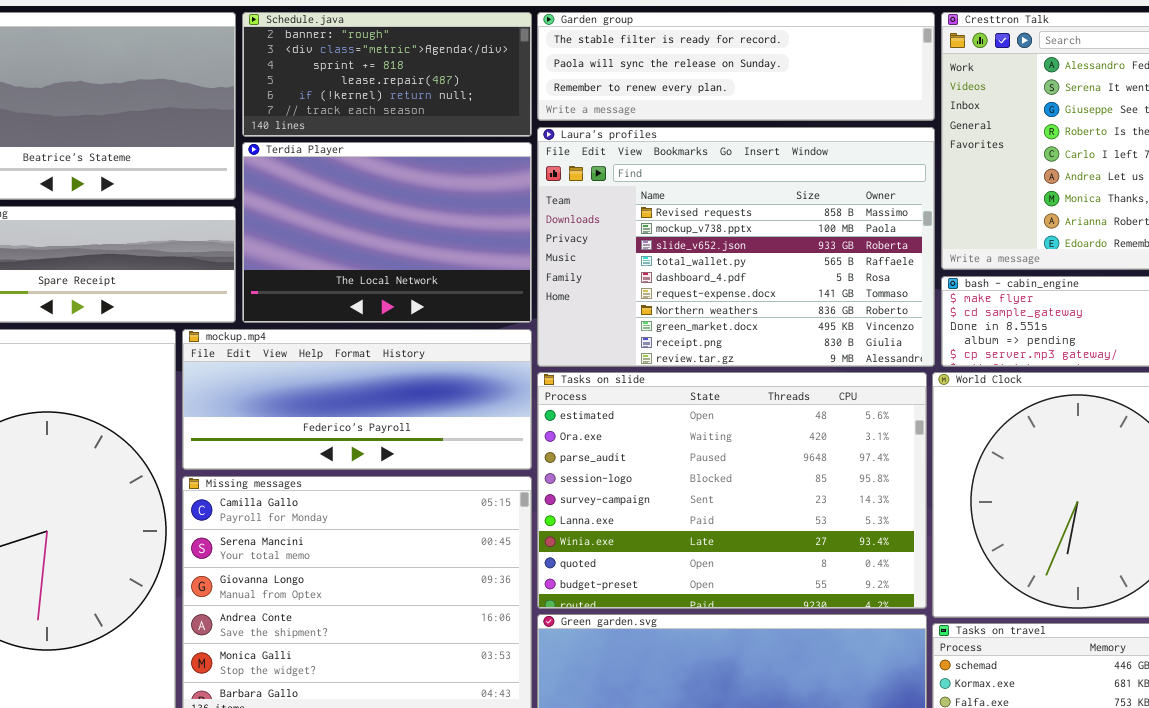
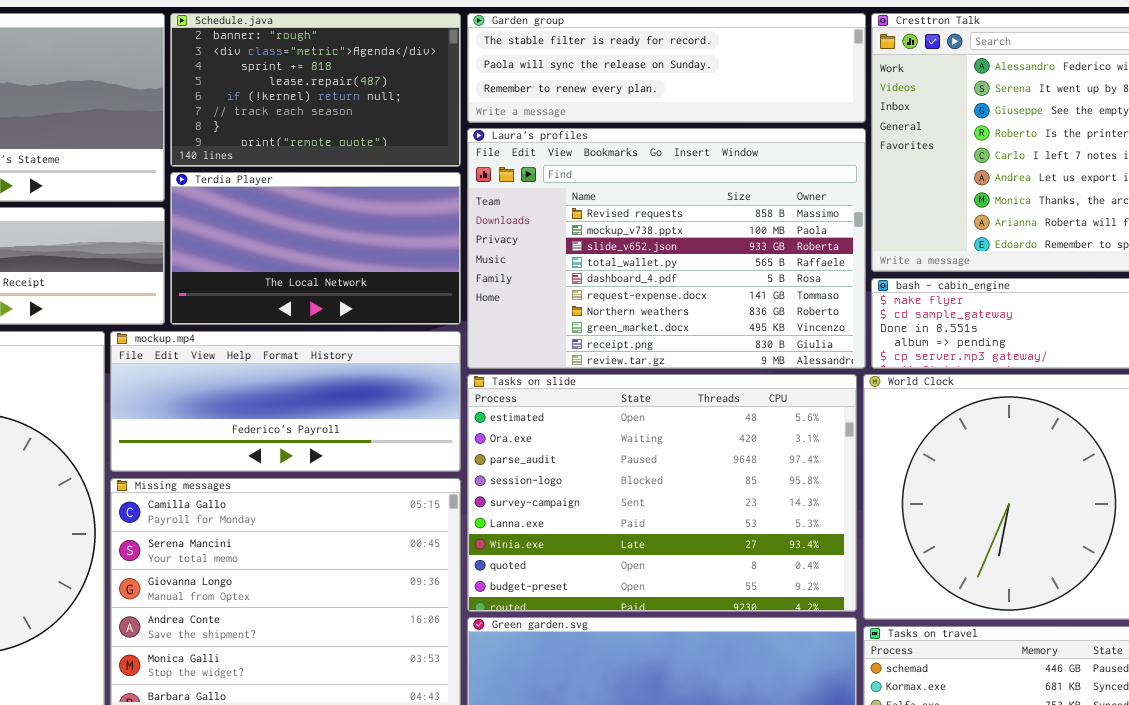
Schedule.java: [242,12,532,137] -> [170,13,461,167], resized
Terdia Player: [242,142,532,323] -> [170,172,461,325], resized

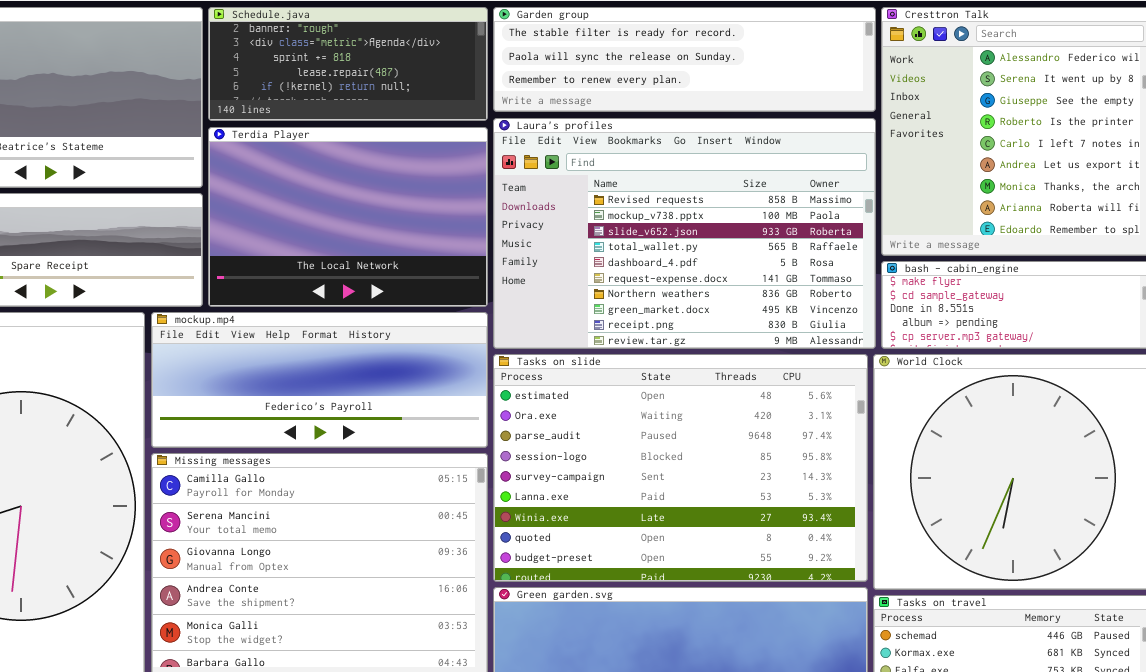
Schedule.java: [170,13,461,167] -> [208,7,488,121], resized
Terdia Player: [170,172,461,325] -> [208,127,488,307], resized

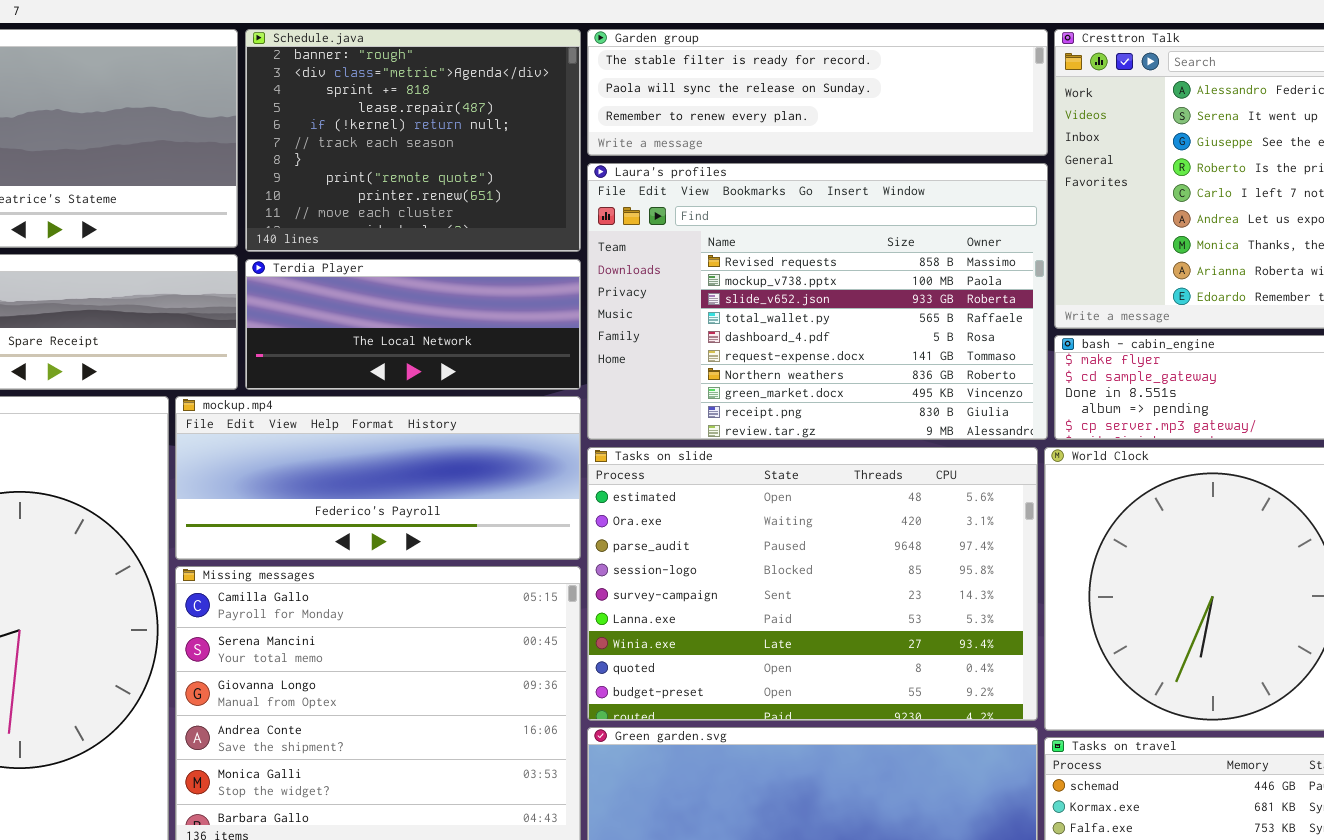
Schedule.java: [208,7,488,121] -> [245,29,581,252], resized
Terdia Player: [208,127,488,307] -> [245,259,581,390], resized

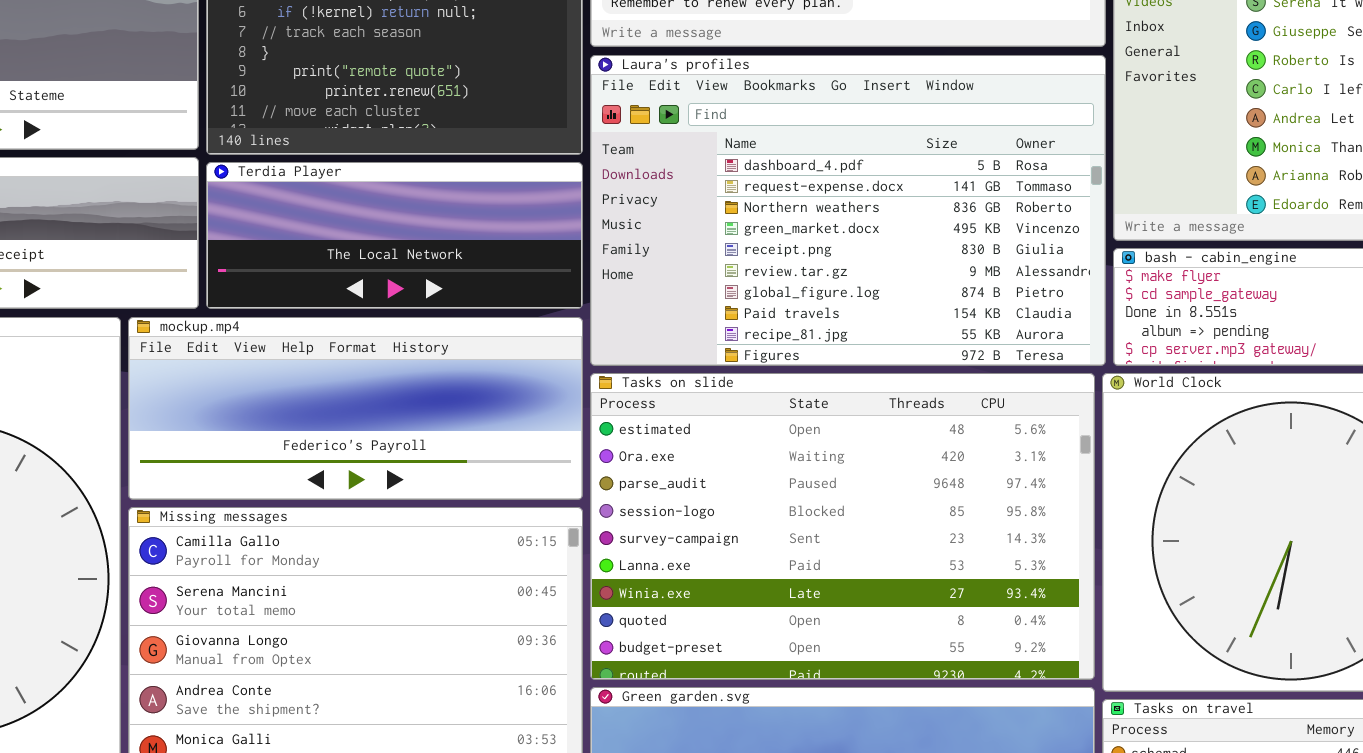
Laura's profiles: [587,163,1048,440] -> [590,55,1106,366], scrolled down 4 rows

